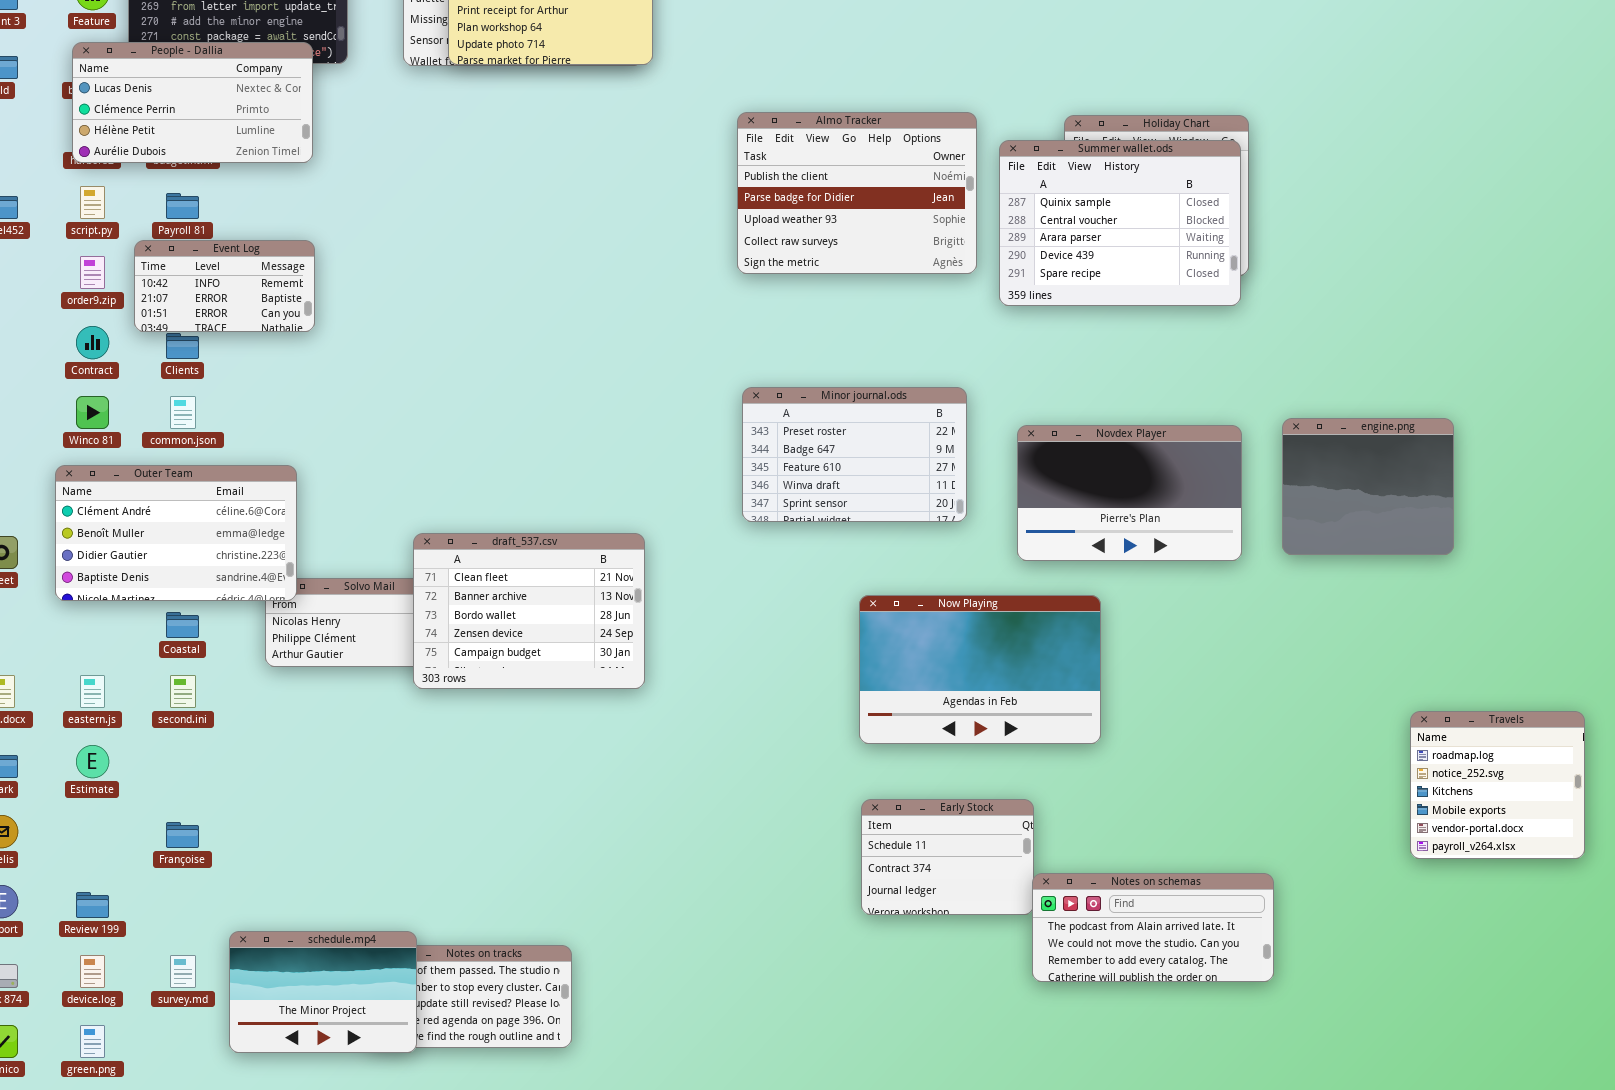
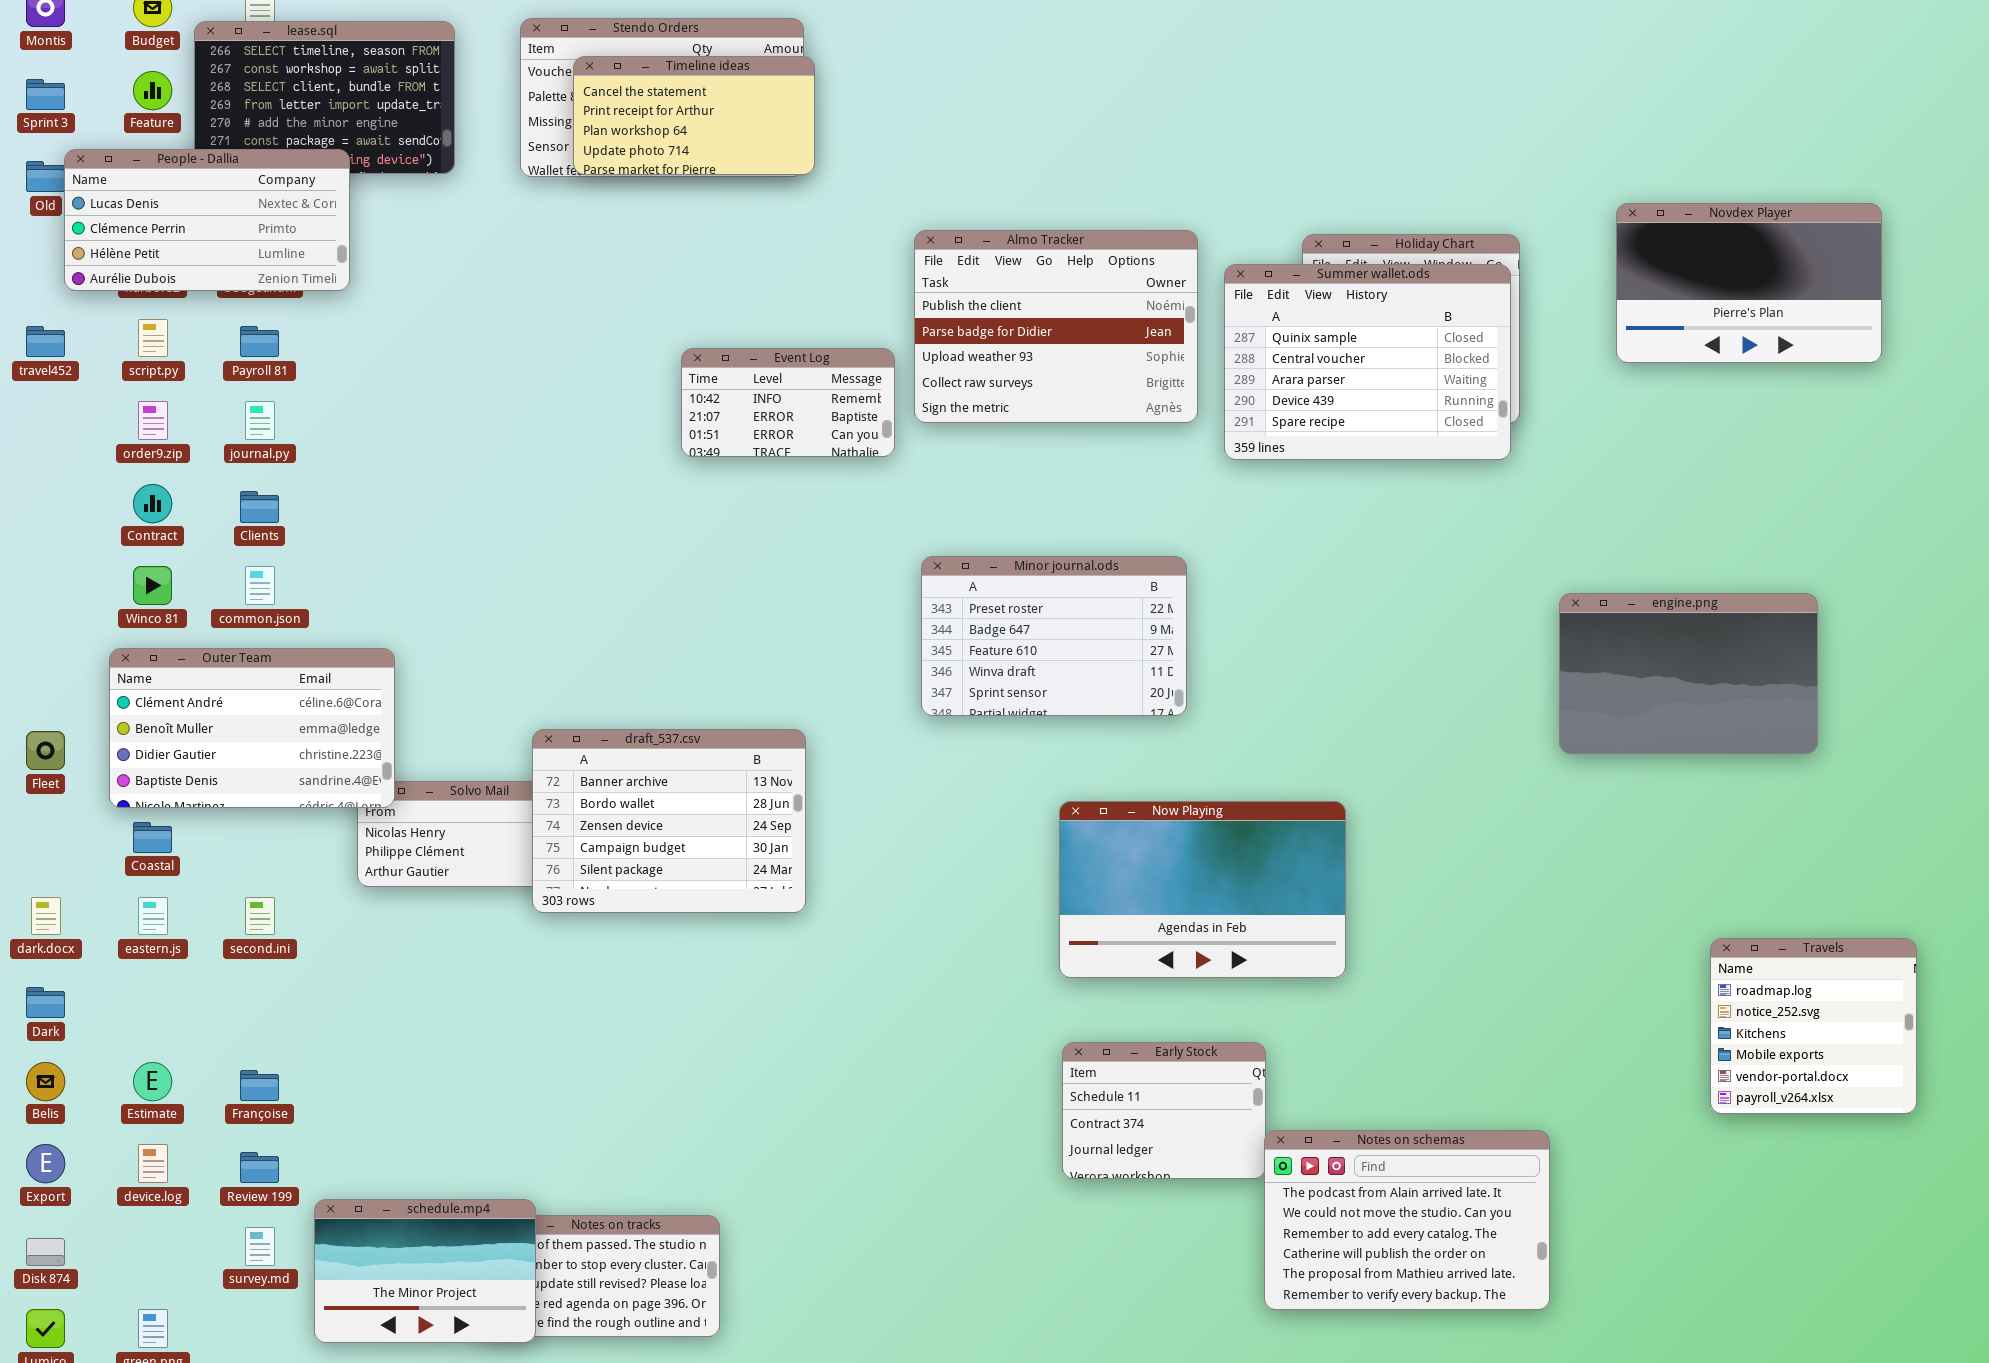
People - Dallia: [72,42,313,163] -> [64,149,350,291], moved
Event Log: [134,240,315,332] -> [681,348,895,457], moved
engine.png: [1282,418,1454,555] -> [1559,593,1818,754], resized
Novdex Player: [1017,425,1242,561] -> [1616,203,1882,363], moved
draft_537.csv: [413,533,645,689] -> [532,729,806,913], scrolled down 1 row
Coastal: [166,612,199,638] -> [133,822,172,853], moved
Estimate: [76,745,109,778] -> [133,1062,172,1101], moved
Notes on schemas: [1032,873,1274,982] -> [1264,1130,1550,1310], resized
Review 199: [76,892,109,918] -> [240,1152,279,1183], moved
device.log: [80,955,105,988] -> [138,1144,168,1183], moved

